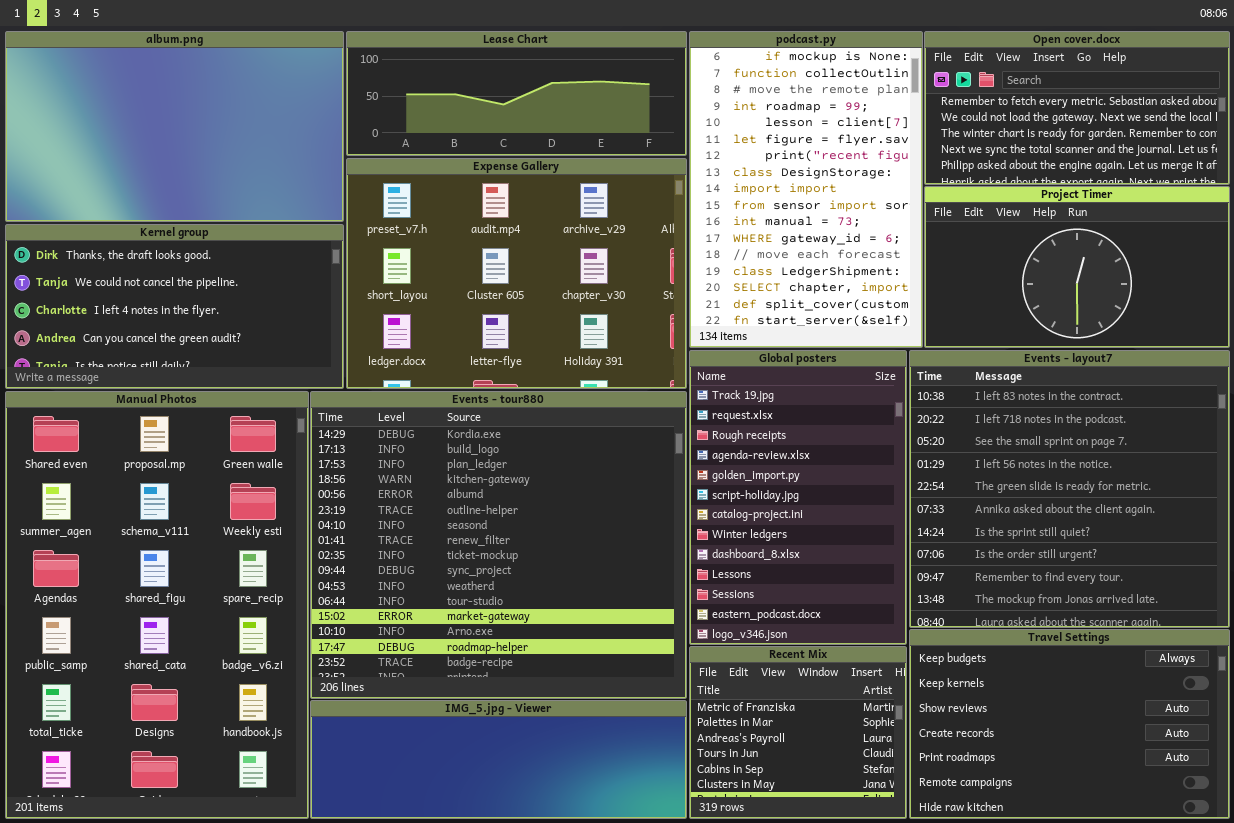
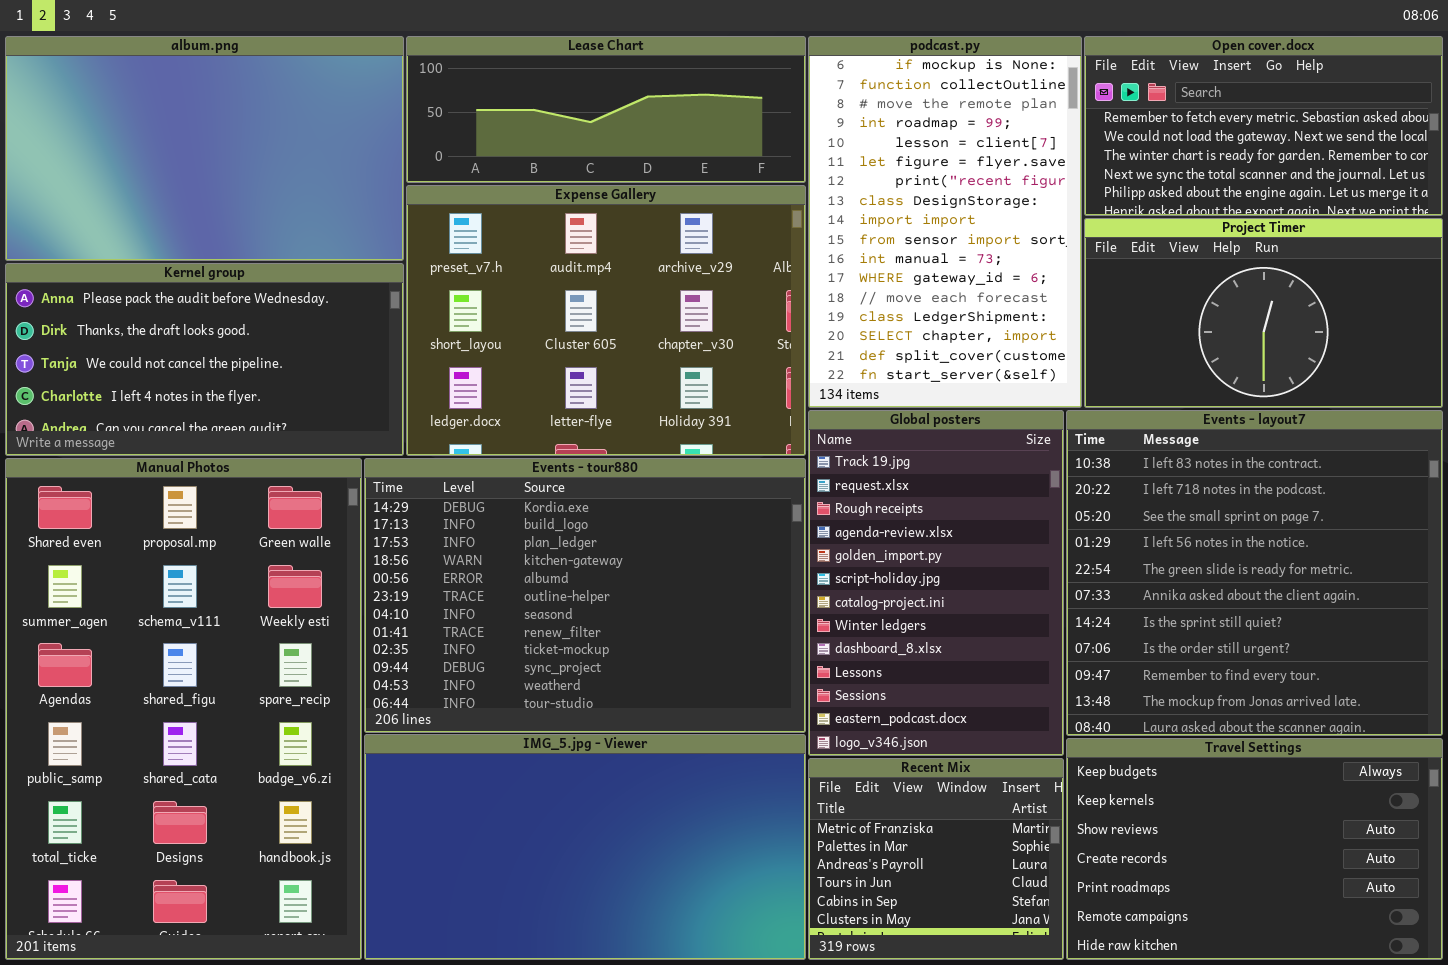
Kernel group: [5,224,344,389] -> [5,263,404,456], scrolled up 1 row
Events - tour880: [310,391,687,699] -> [364,458,806,733], resized
IMG_5.jpg - Viewer: [310,700,687,819] -> [364,734,806,960], resized

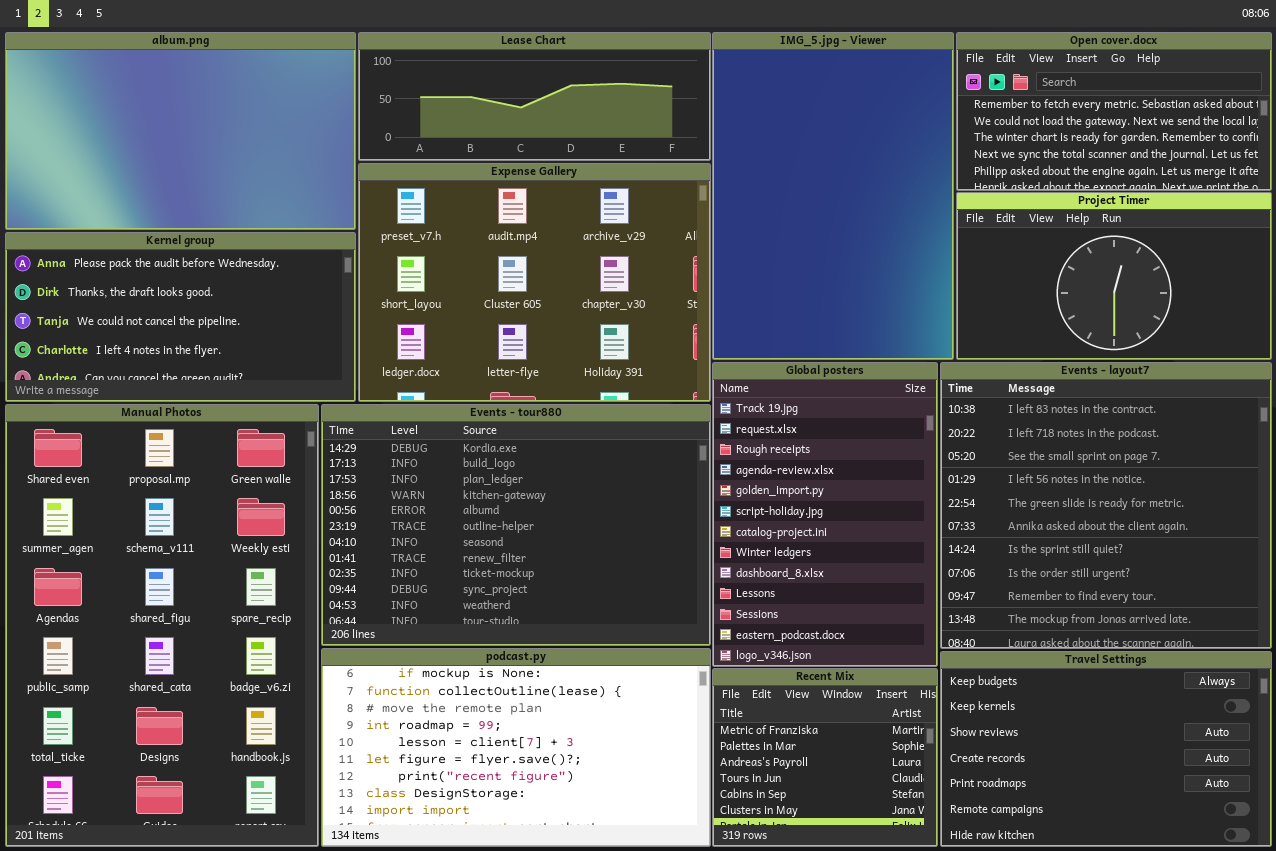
podcast.py: [808,36,1082,408] -> [321,648,711,847], moved, resized
IMG_5.jpg - Viewer: [364,734,806,960] -> [712,32,954,360], moved, resized

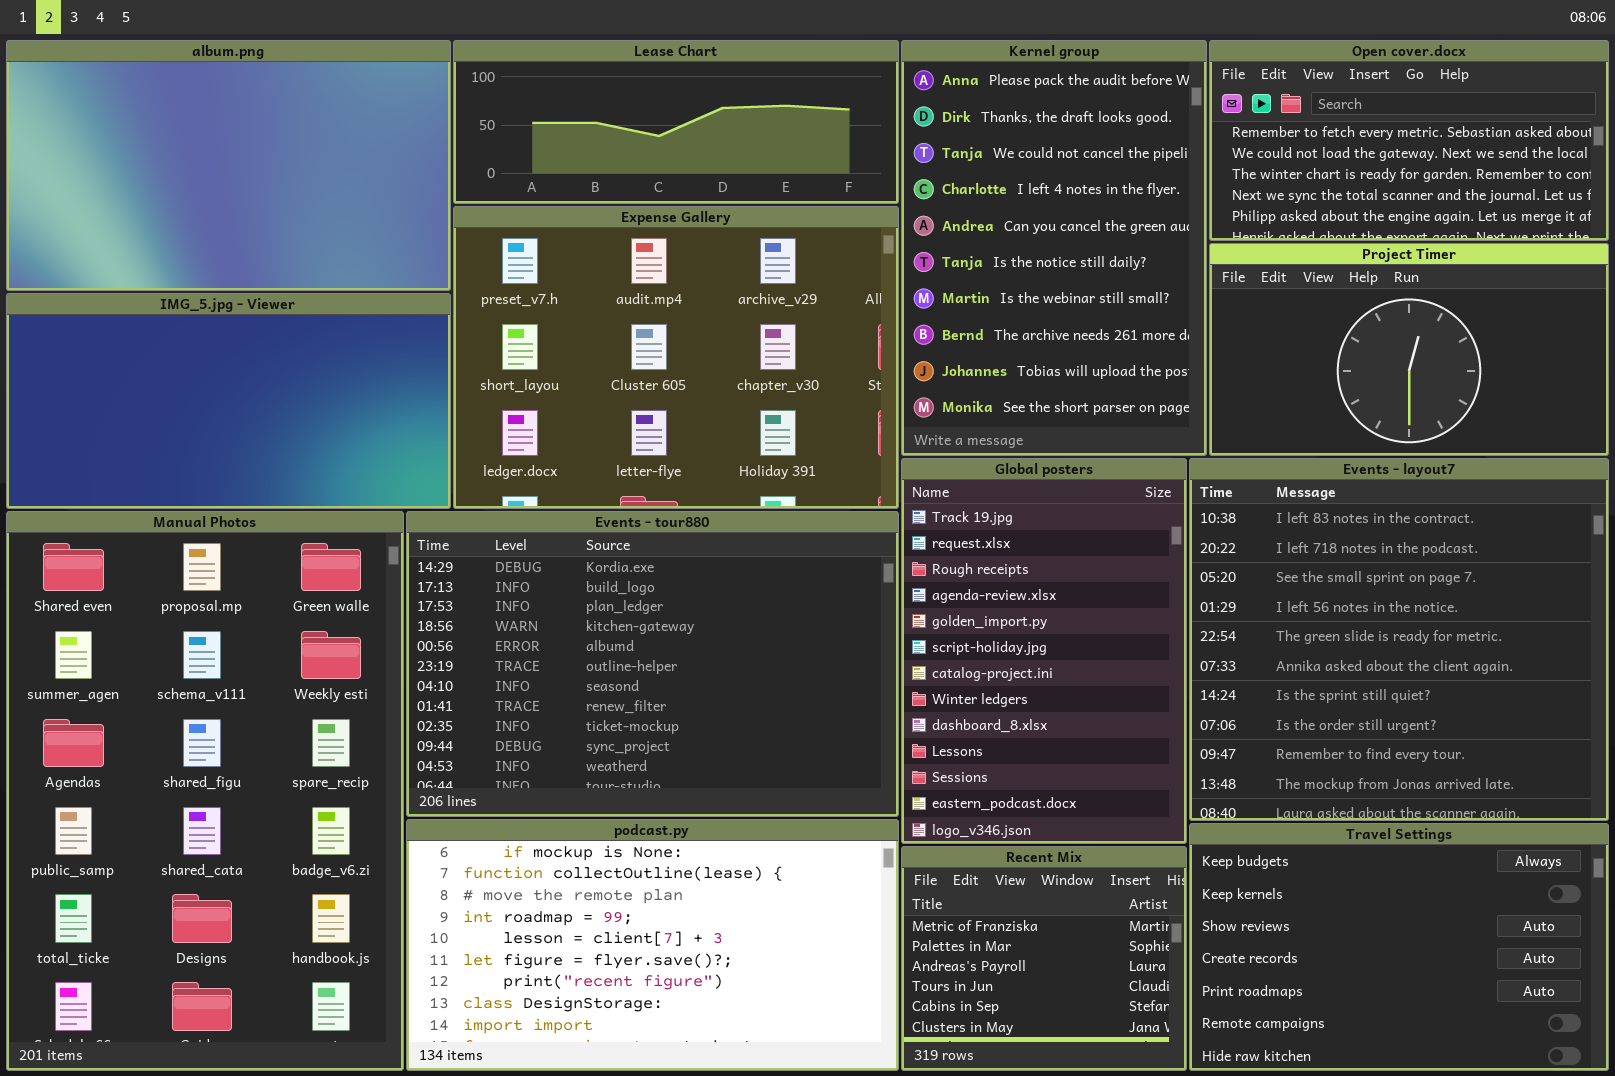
IMG_5.jpg - Viewer: [712,32,954,360] -> [6,293,451,509], moved, resized
Kernel group: [5,232,356,402] -> [901,40,1207,456], moved, resized

